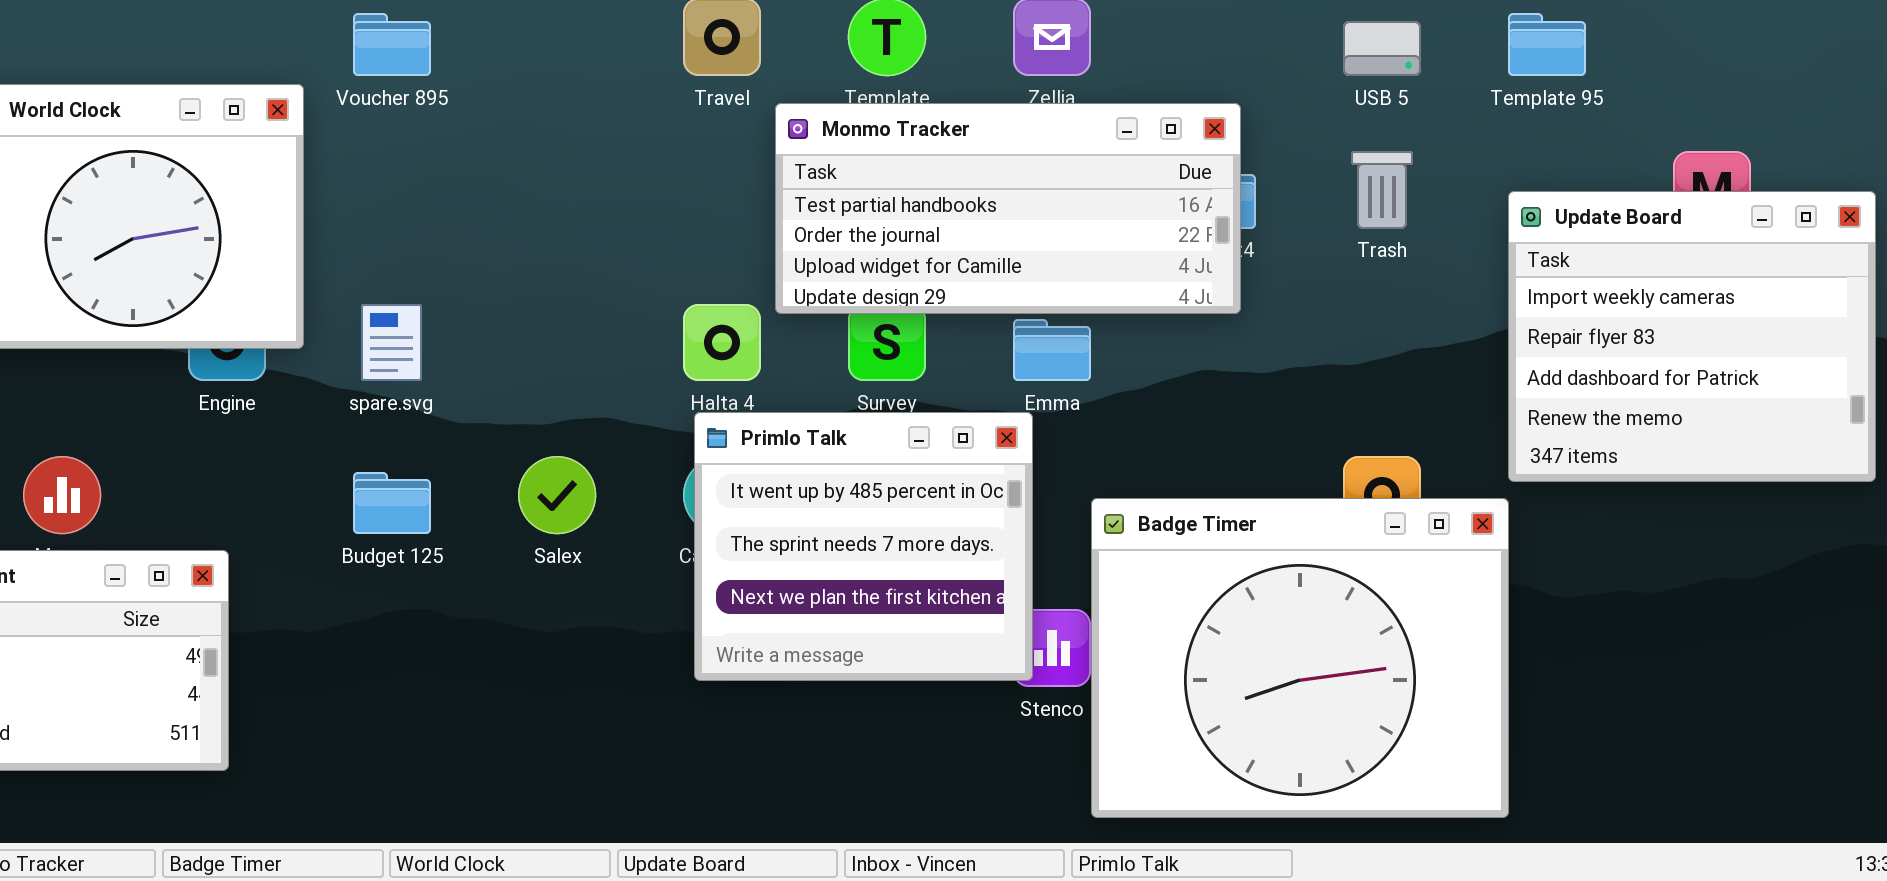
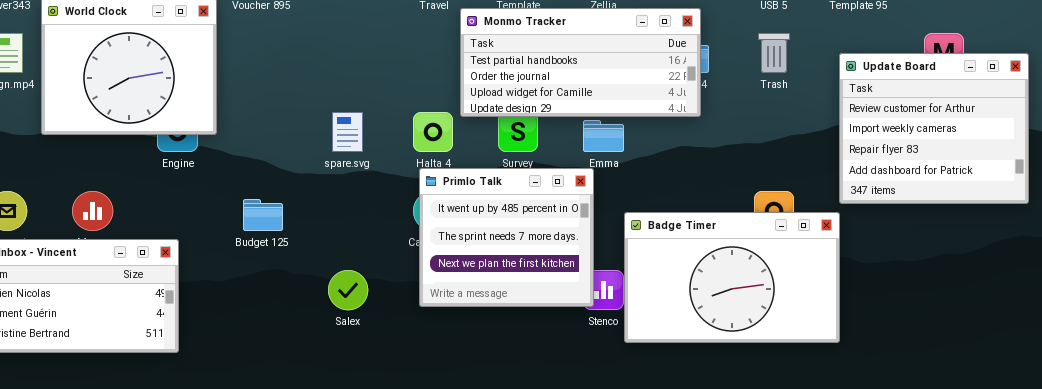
Update Board: [1508,191,1876,482] -> [839,53,1029,204], scrolled up 1 row
spare.svg: [361,304,422,381] -> [332,112,363,152], moved
Salex: [518,456,596,534] -> [328,270,368,310], moved
Badge Timer: [1091,498,1509,818] -> [624,212,840,343], resized

